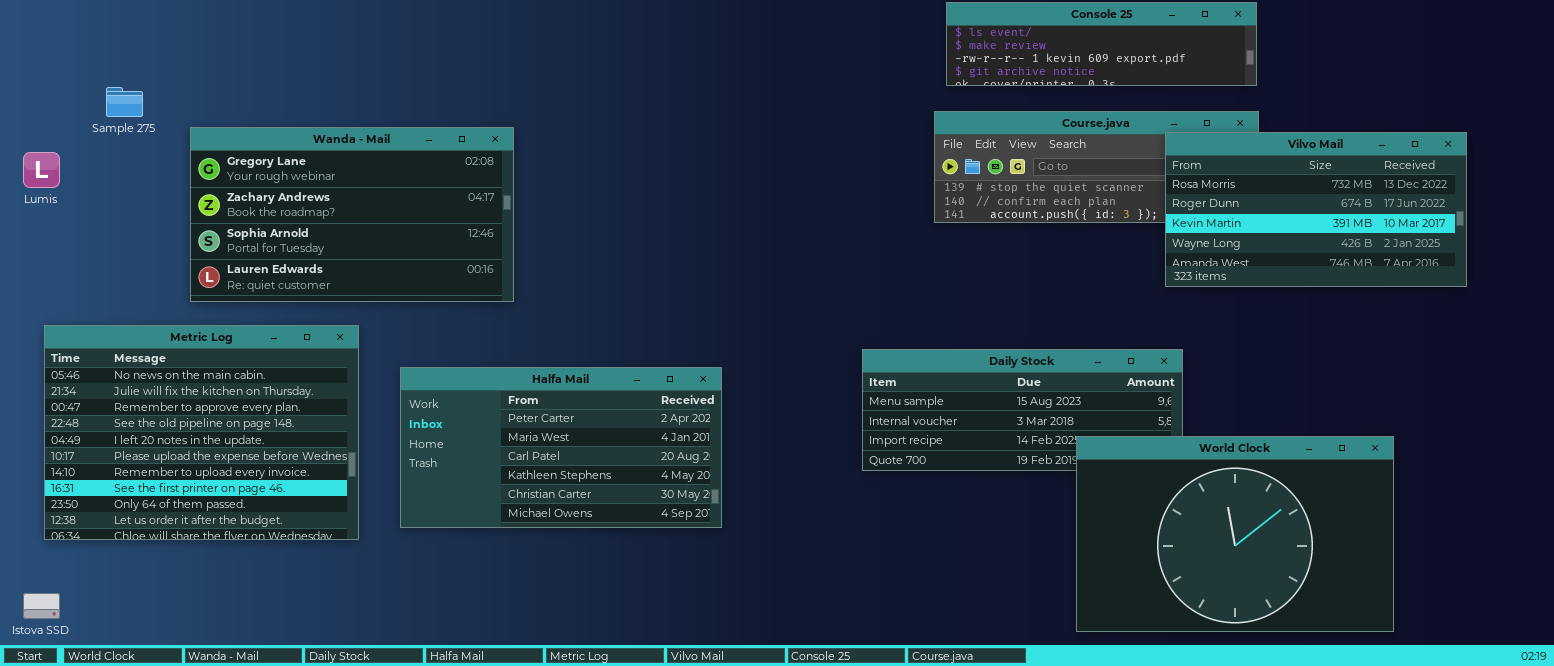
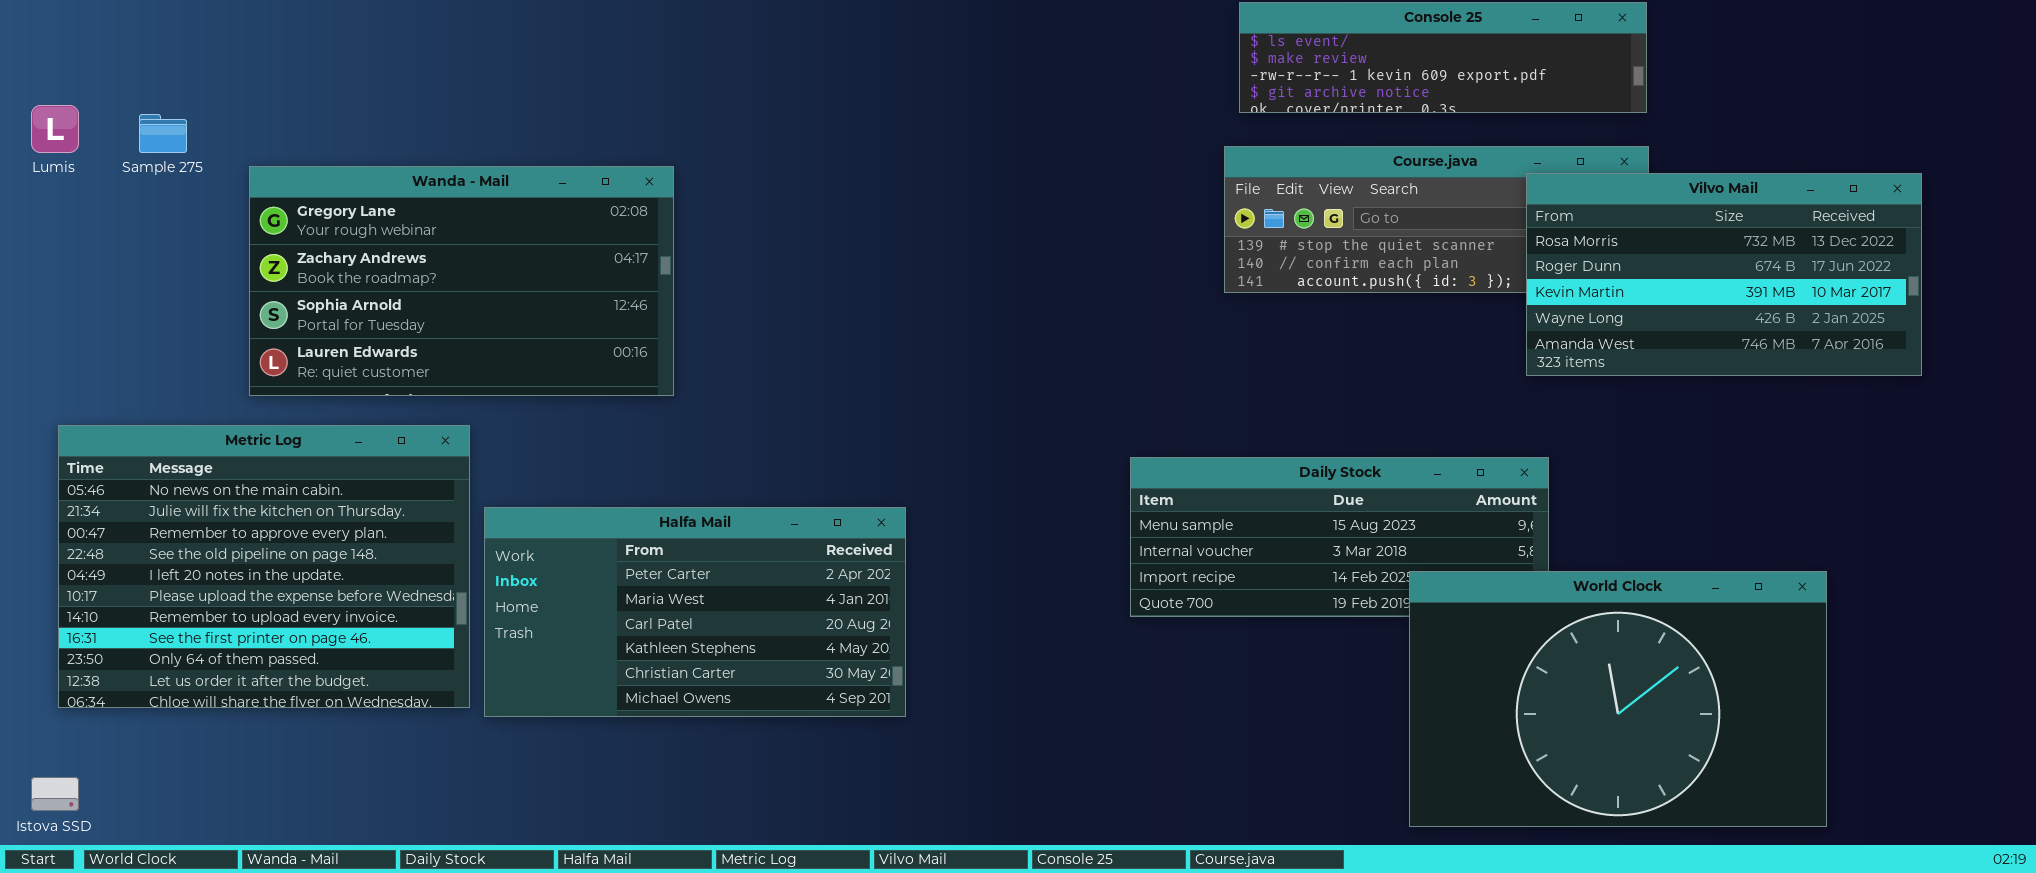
Lumis: [23,152,60,188] -> [31,105,79,153], moved
Halfa Mail: [400,367,722,528] -> [484,507,906,717], moved

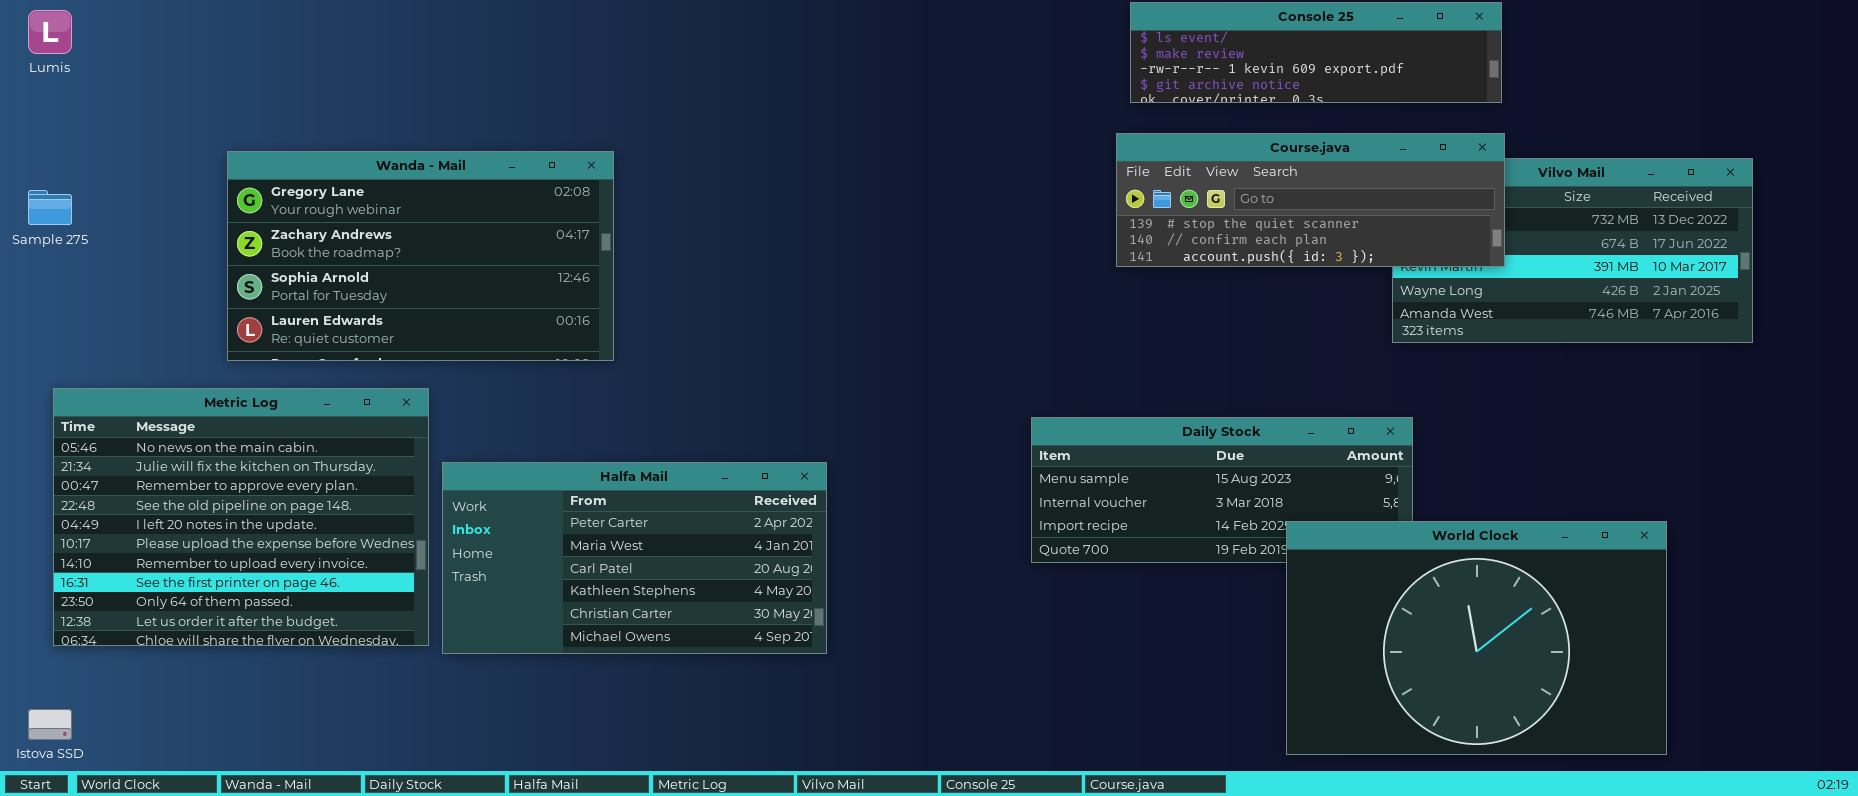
Lumis: [31,105,79,153] -> [28,10,72,54], moved
Sample 275: [139,114,187,153] -> [28,190,72,225], moved
Course.java: [1224,146,1649,293] -> [1116,133,1505,267], raised

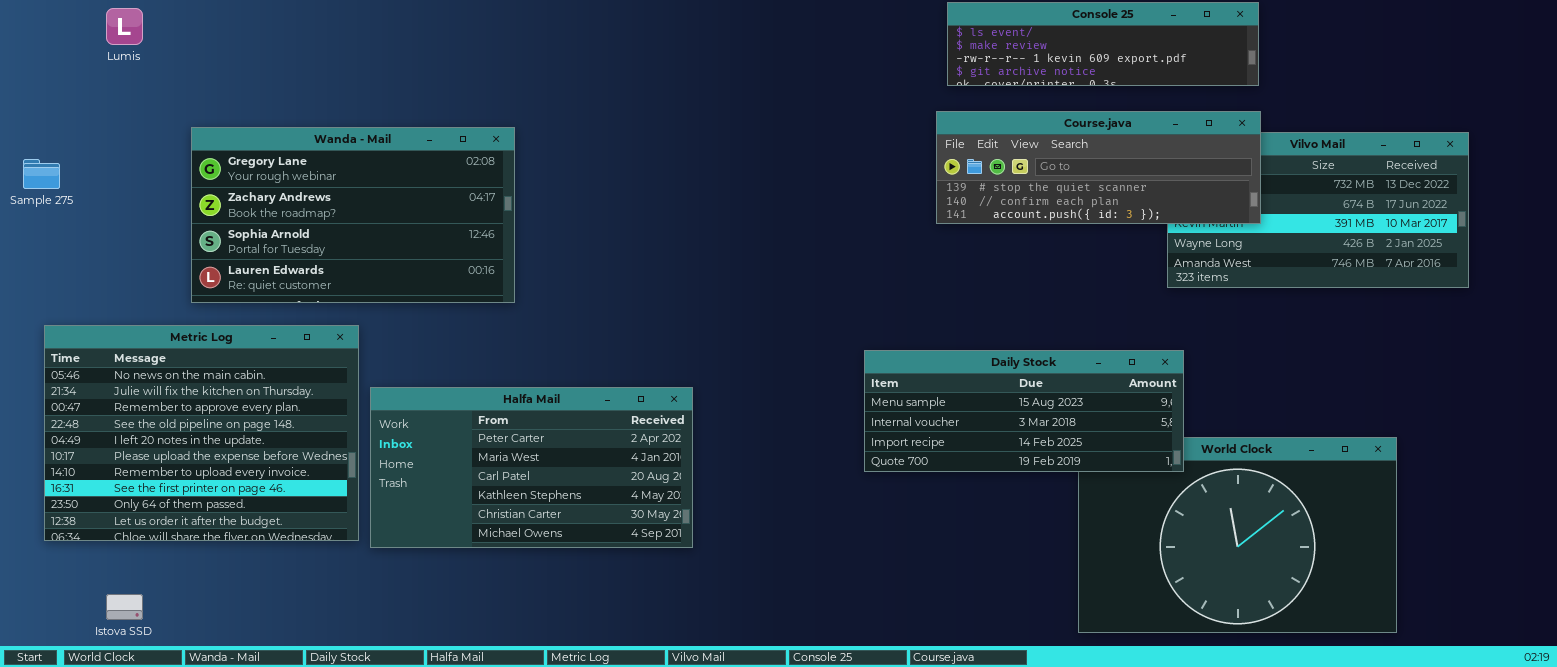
Lumis: [28,10,72,54] -> [106,8,143,45], moved
Daily Stock: [1031,417,1413,563] -> [864,350,1184,472], raised
Istova SSD: [28,709,72,740] -> [106,594,143,620], moved

